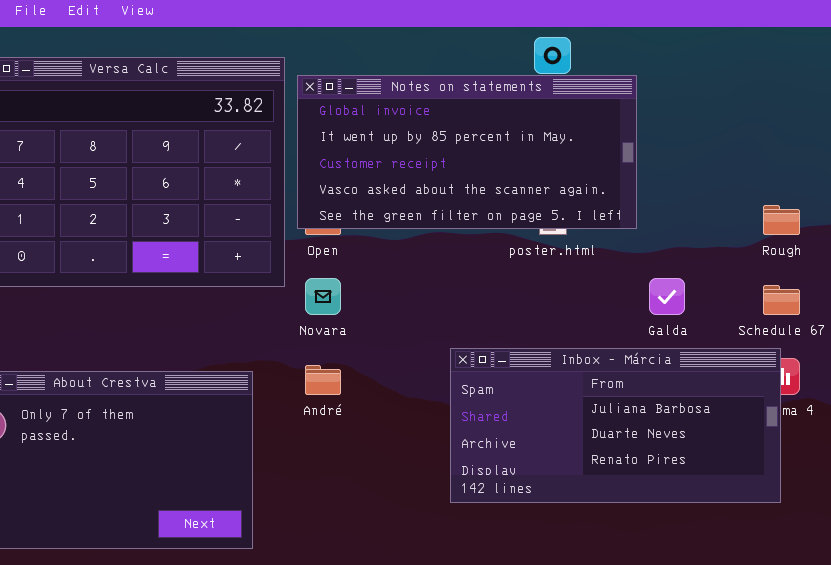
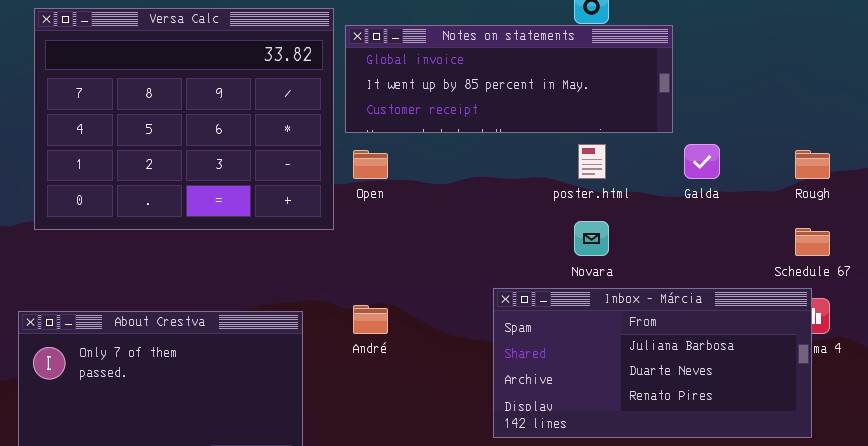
Notes on statements: [297,75,637,229] -> [345,25,673,133], resized
Novara: [305,278,341,315] -> [574,221,609,256], moved
Galda: [649,278,685,315] -> [684,144,720,179], moved

